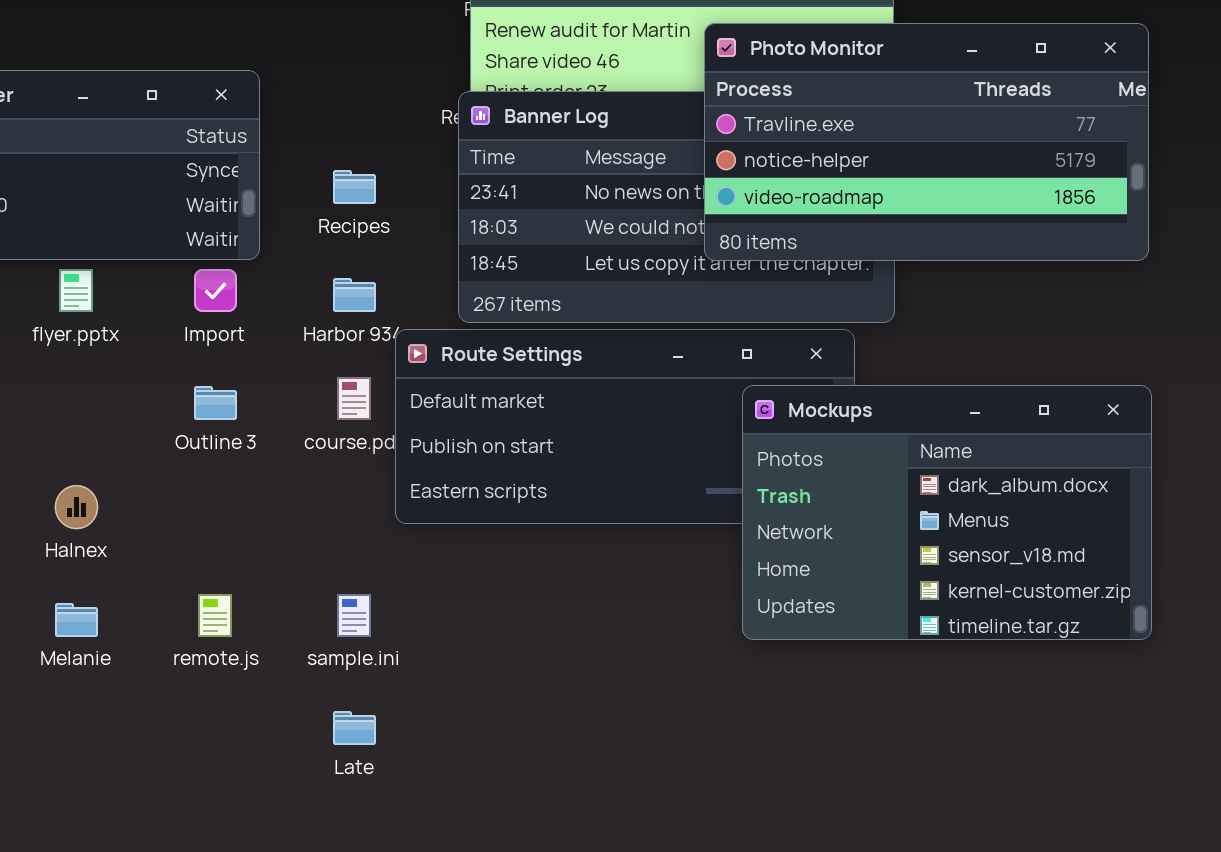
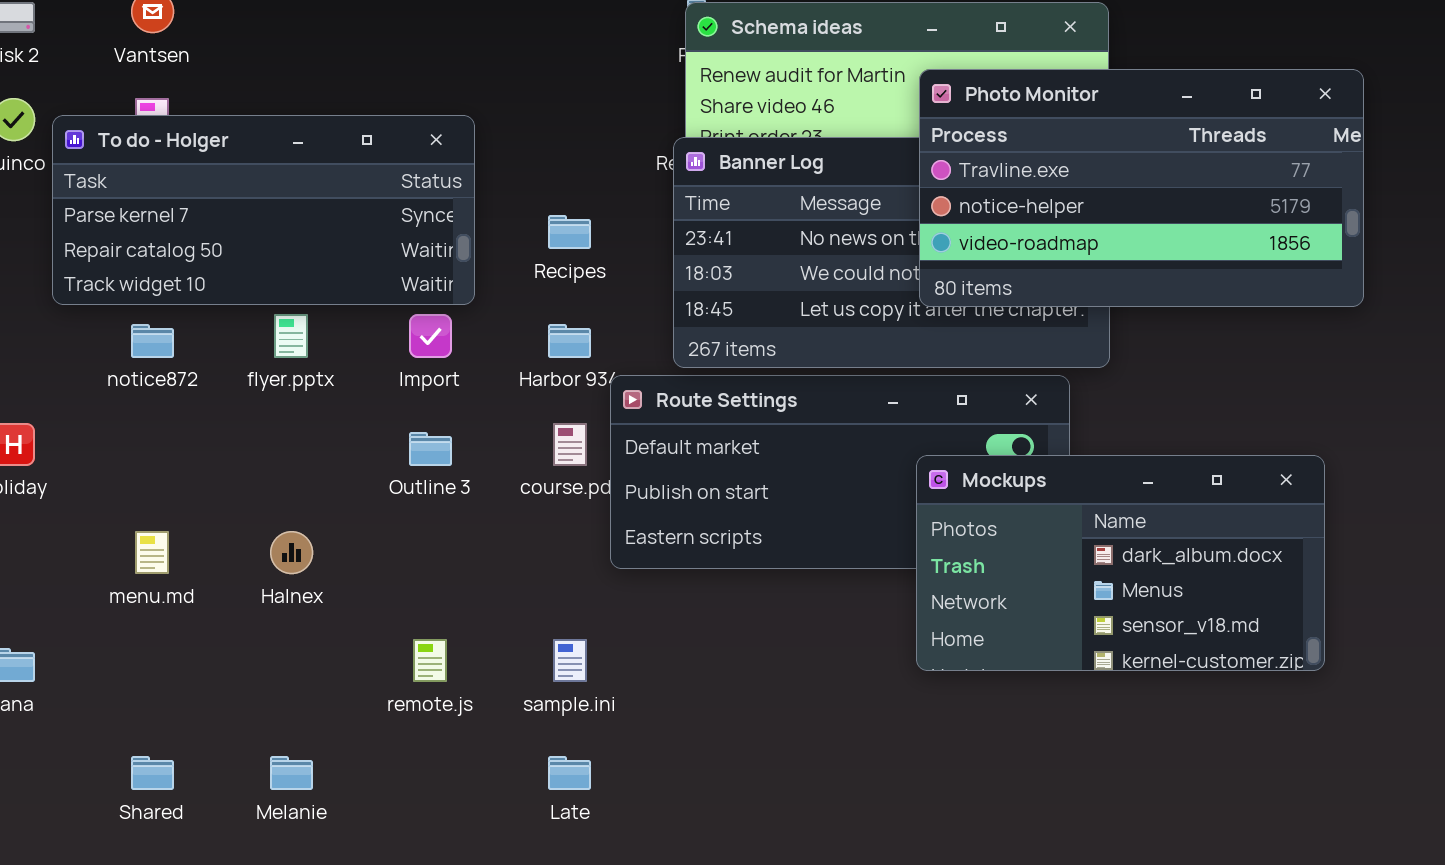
Mockups: [742,385,1152,640] -> [916,455,1325,671], moved, resized
Melanie: [55,603,98,637] -> [270,756,313,790], moved

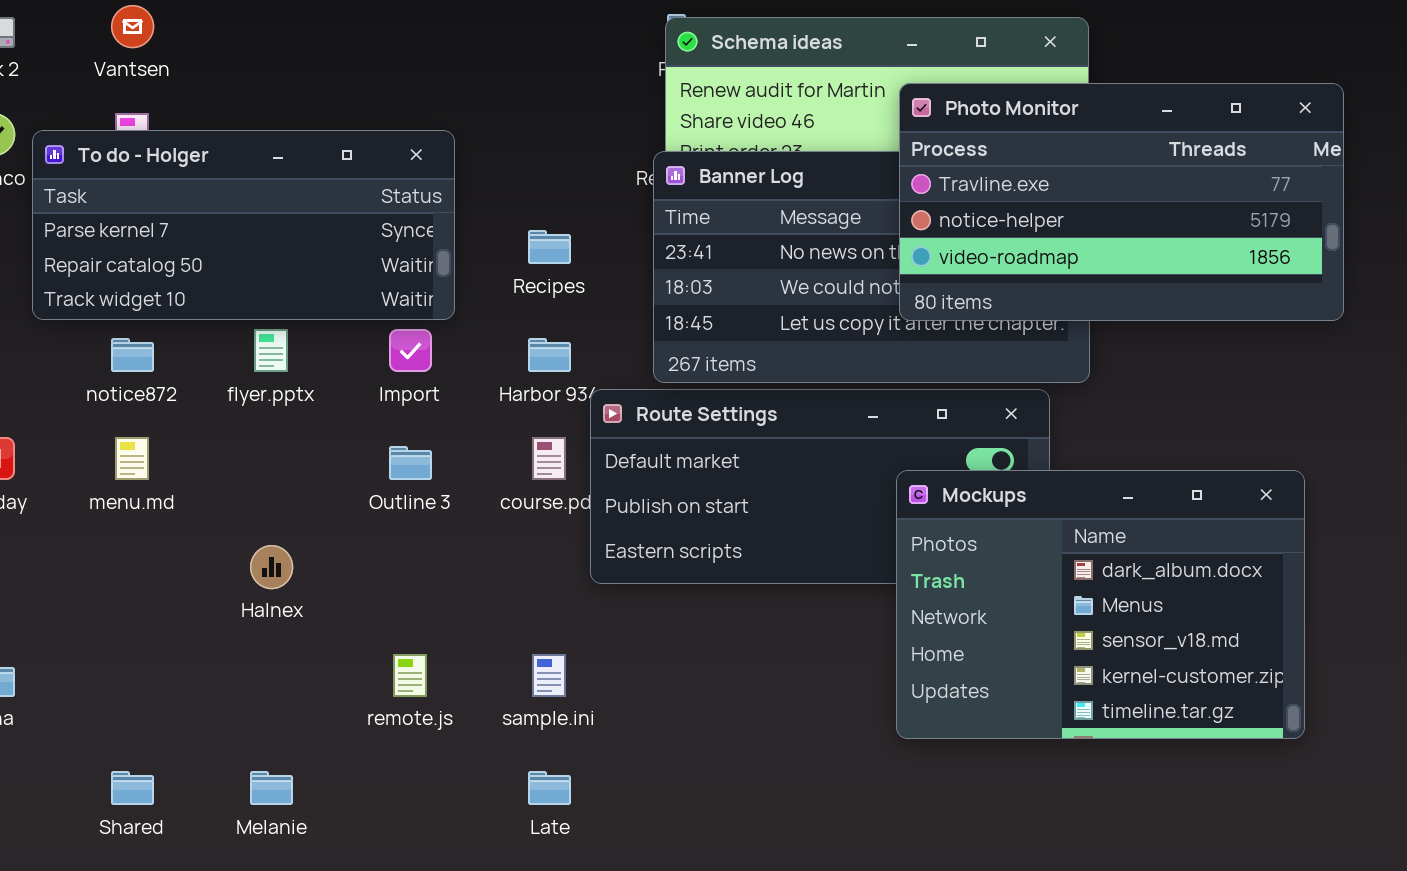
Mockups: [916,455,1325,671] -> [896,470,1305,739], resized
menu.md: [135,531,169,574] -> [115,437,149,480], moved

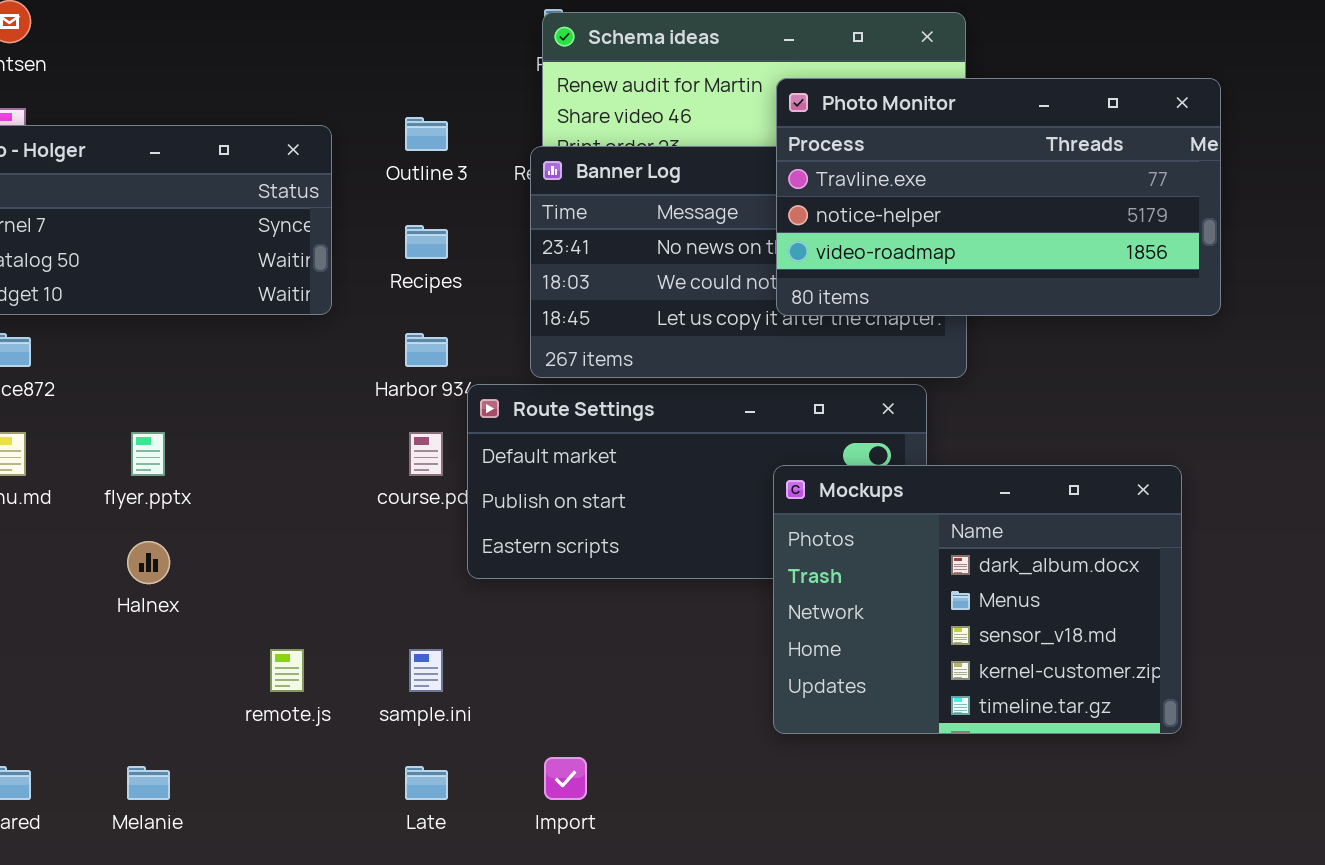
flyer.pptx: [254,329,288,372] -> [131,432,165,476], moved
Import: [389,329,432,372] -> [544,757,587,800], moved
Outline 3: [389,446,432,480] -> [405,117,448,151], moved

